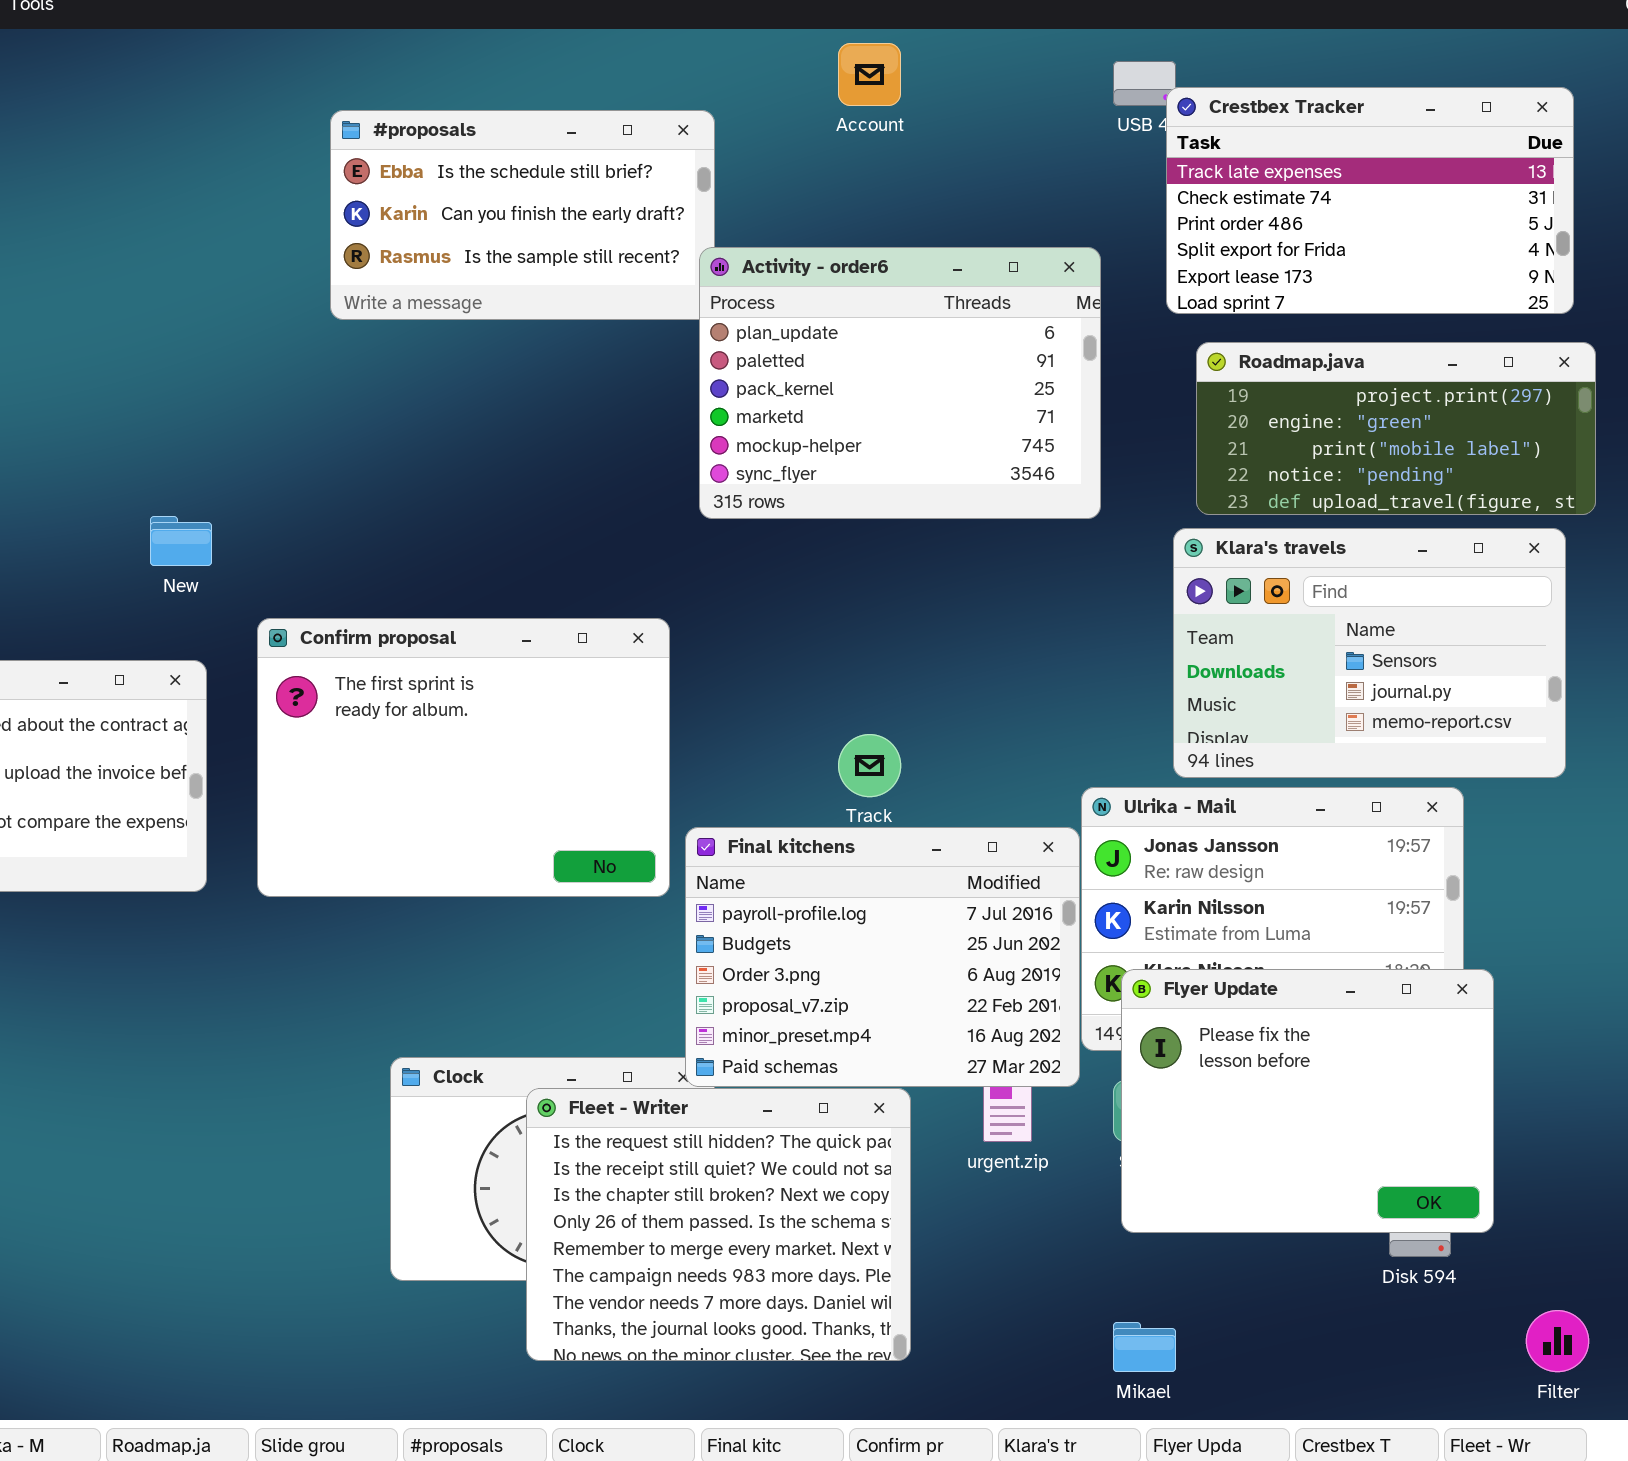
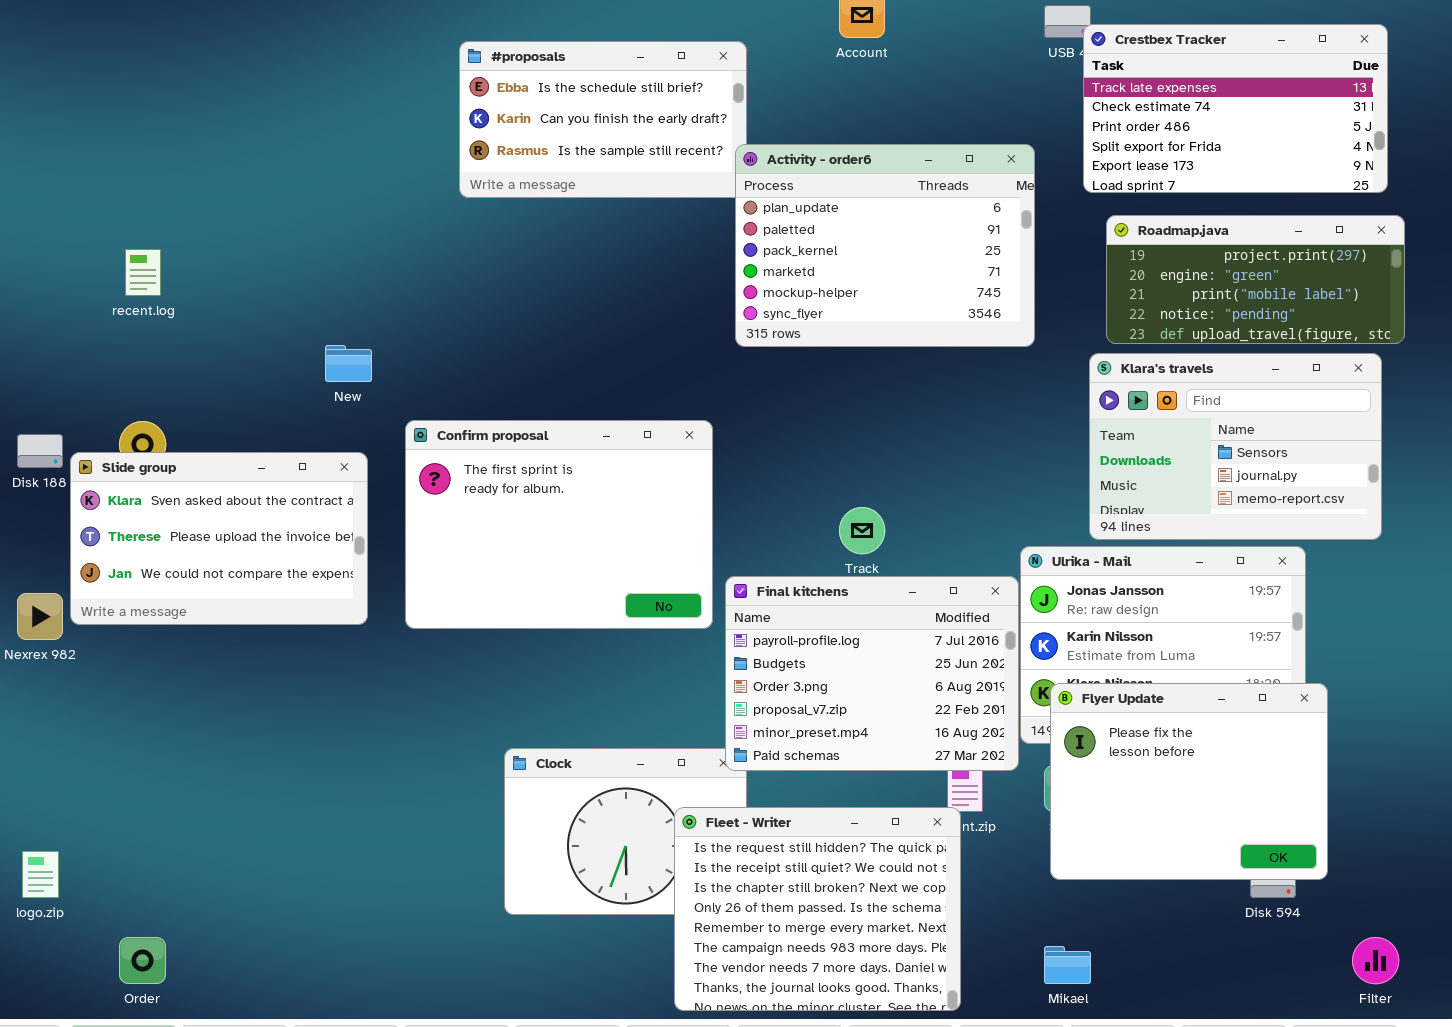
Fleet - Writer: [526,1088,911,1361] -> [674,807,961,1011], moved

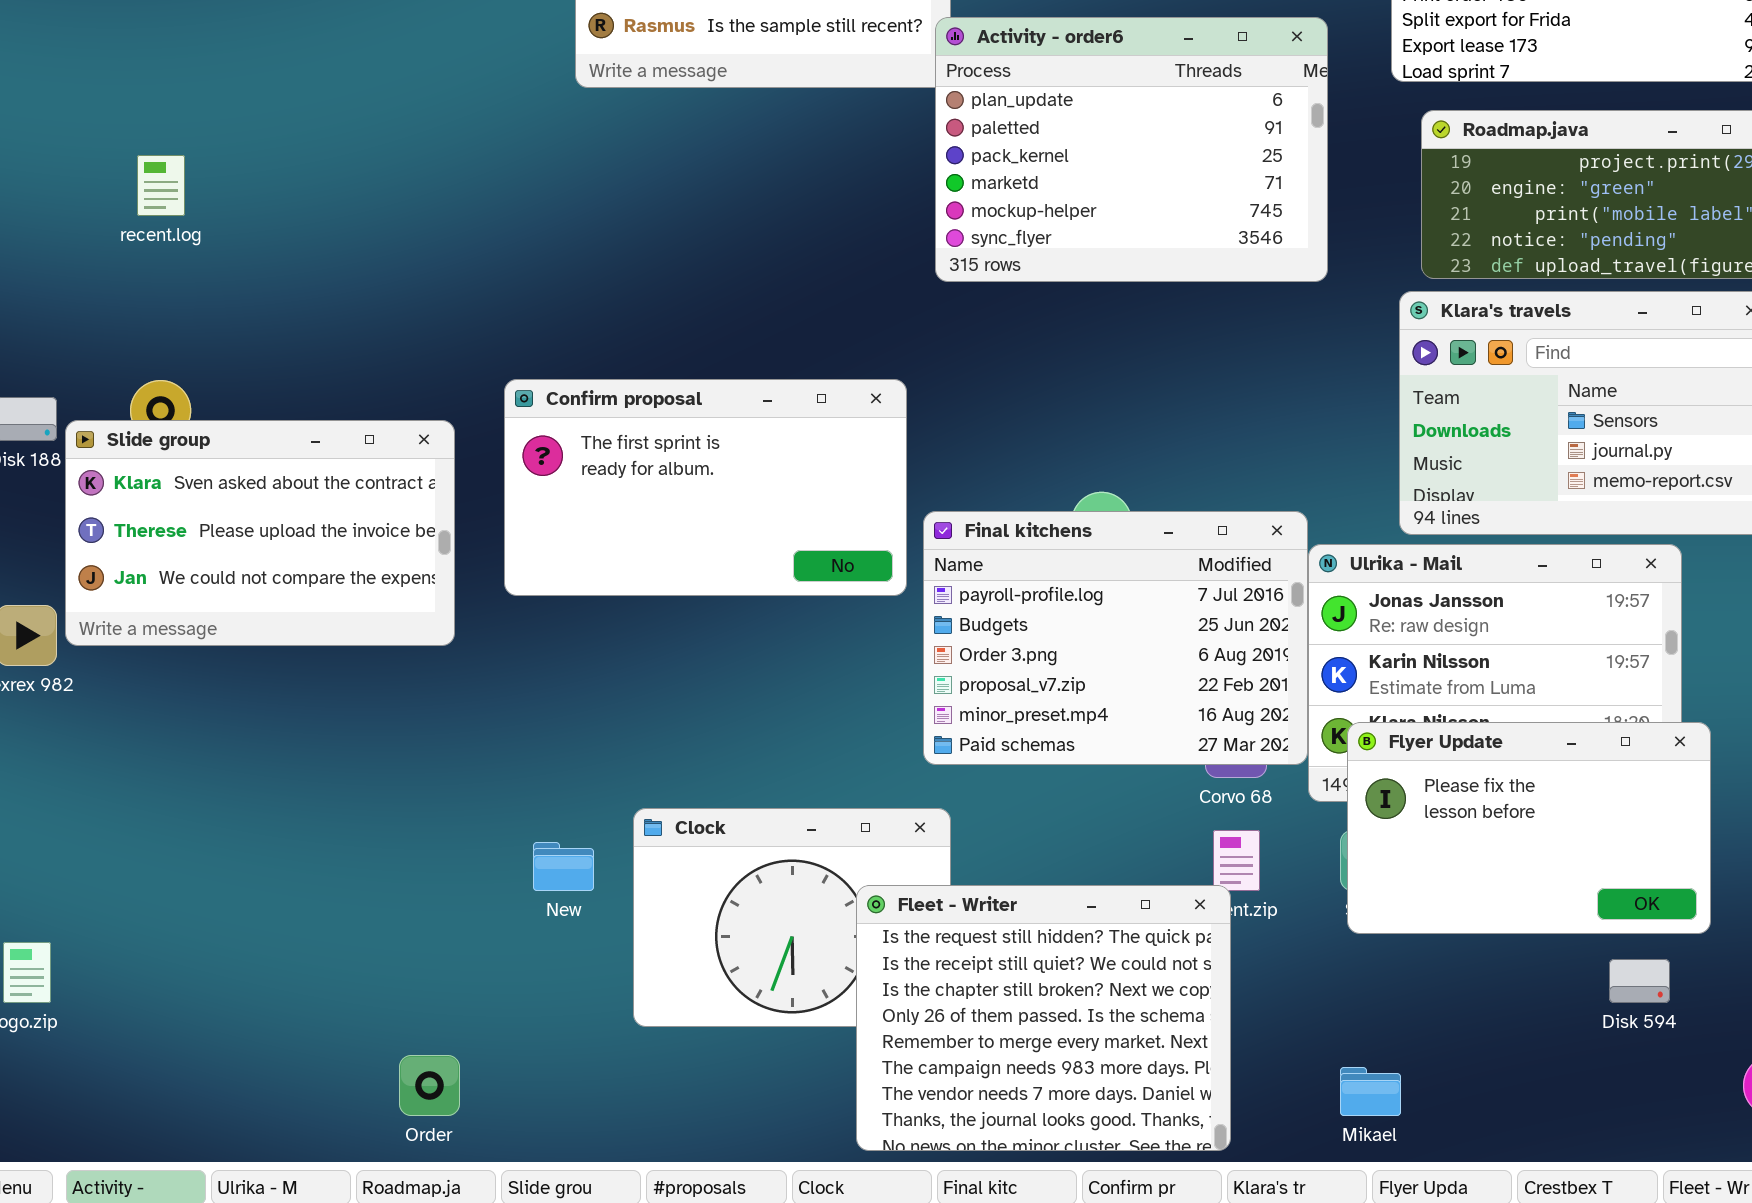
New: [325,345,372,382] -> [533,842,594,891], moved
Confirm proposal: [405,420,713,629] -> [504,379,907,596], resized
Final kitchens: [725,576,1019,771] -> [923,511,1308,765], moved
Flyer Update: [1050,683,1328,880] -> [1347,722,1711,934], resized
Order: [119,937,166,984] -> [399,1055,460,1116], moved

